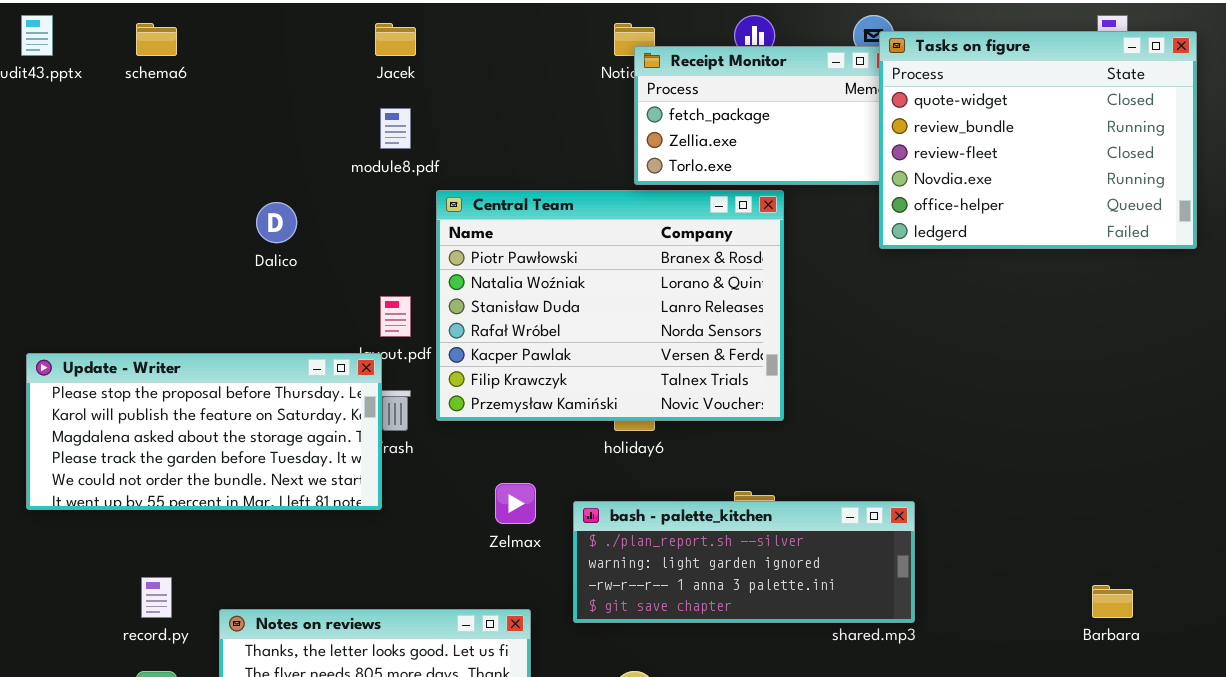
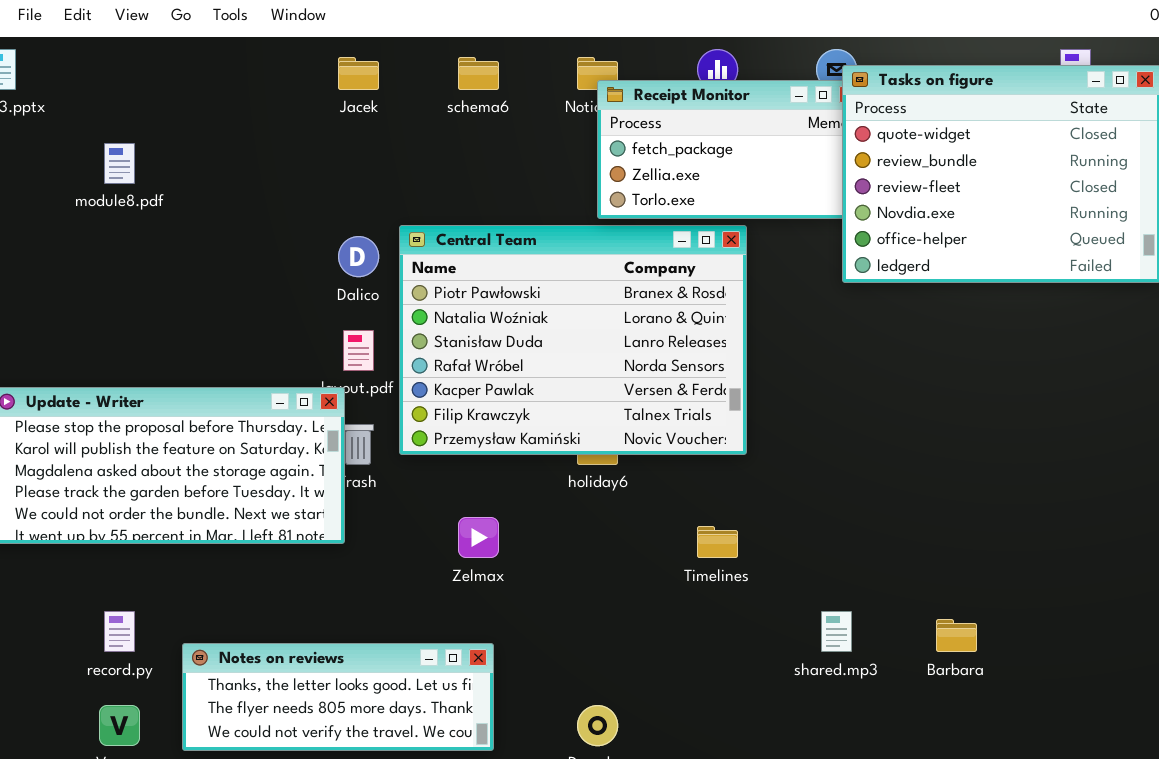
schema6: [136,23,177,56] -> [458,57,499,90], moved
module8.pdf: [380,108,411,149] -> [104,143,135,184], moved
Dalico: [256,202,297,243] -> [338,236,379,277], moved
bash - palette_kitchen: [573,501,915,623] -> none, closed
Barbara: [1092,585,1133,618] -> [936,619,977,652], moved

